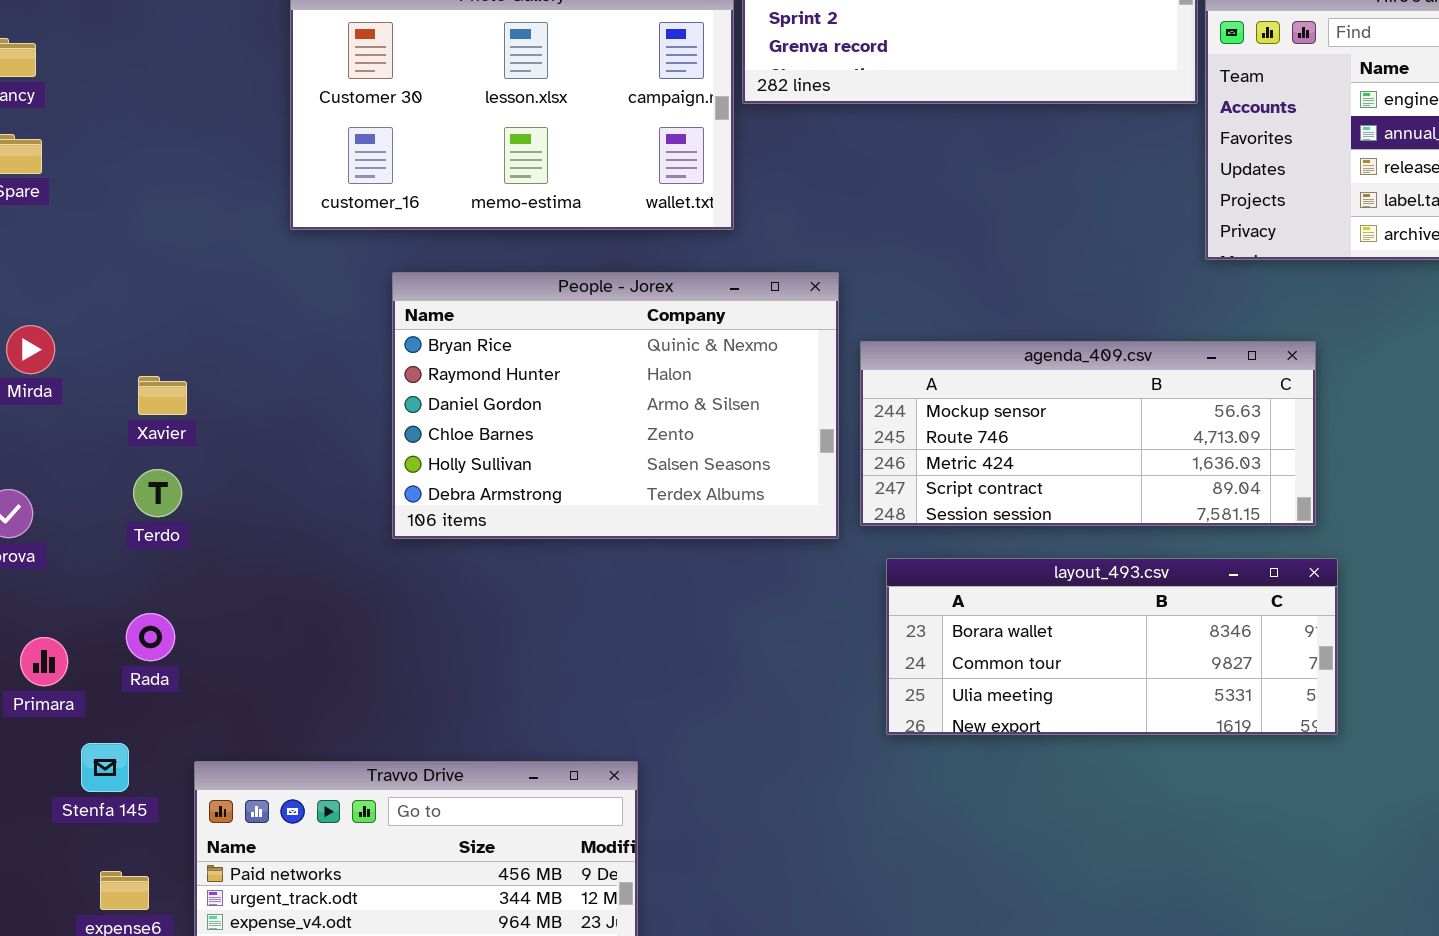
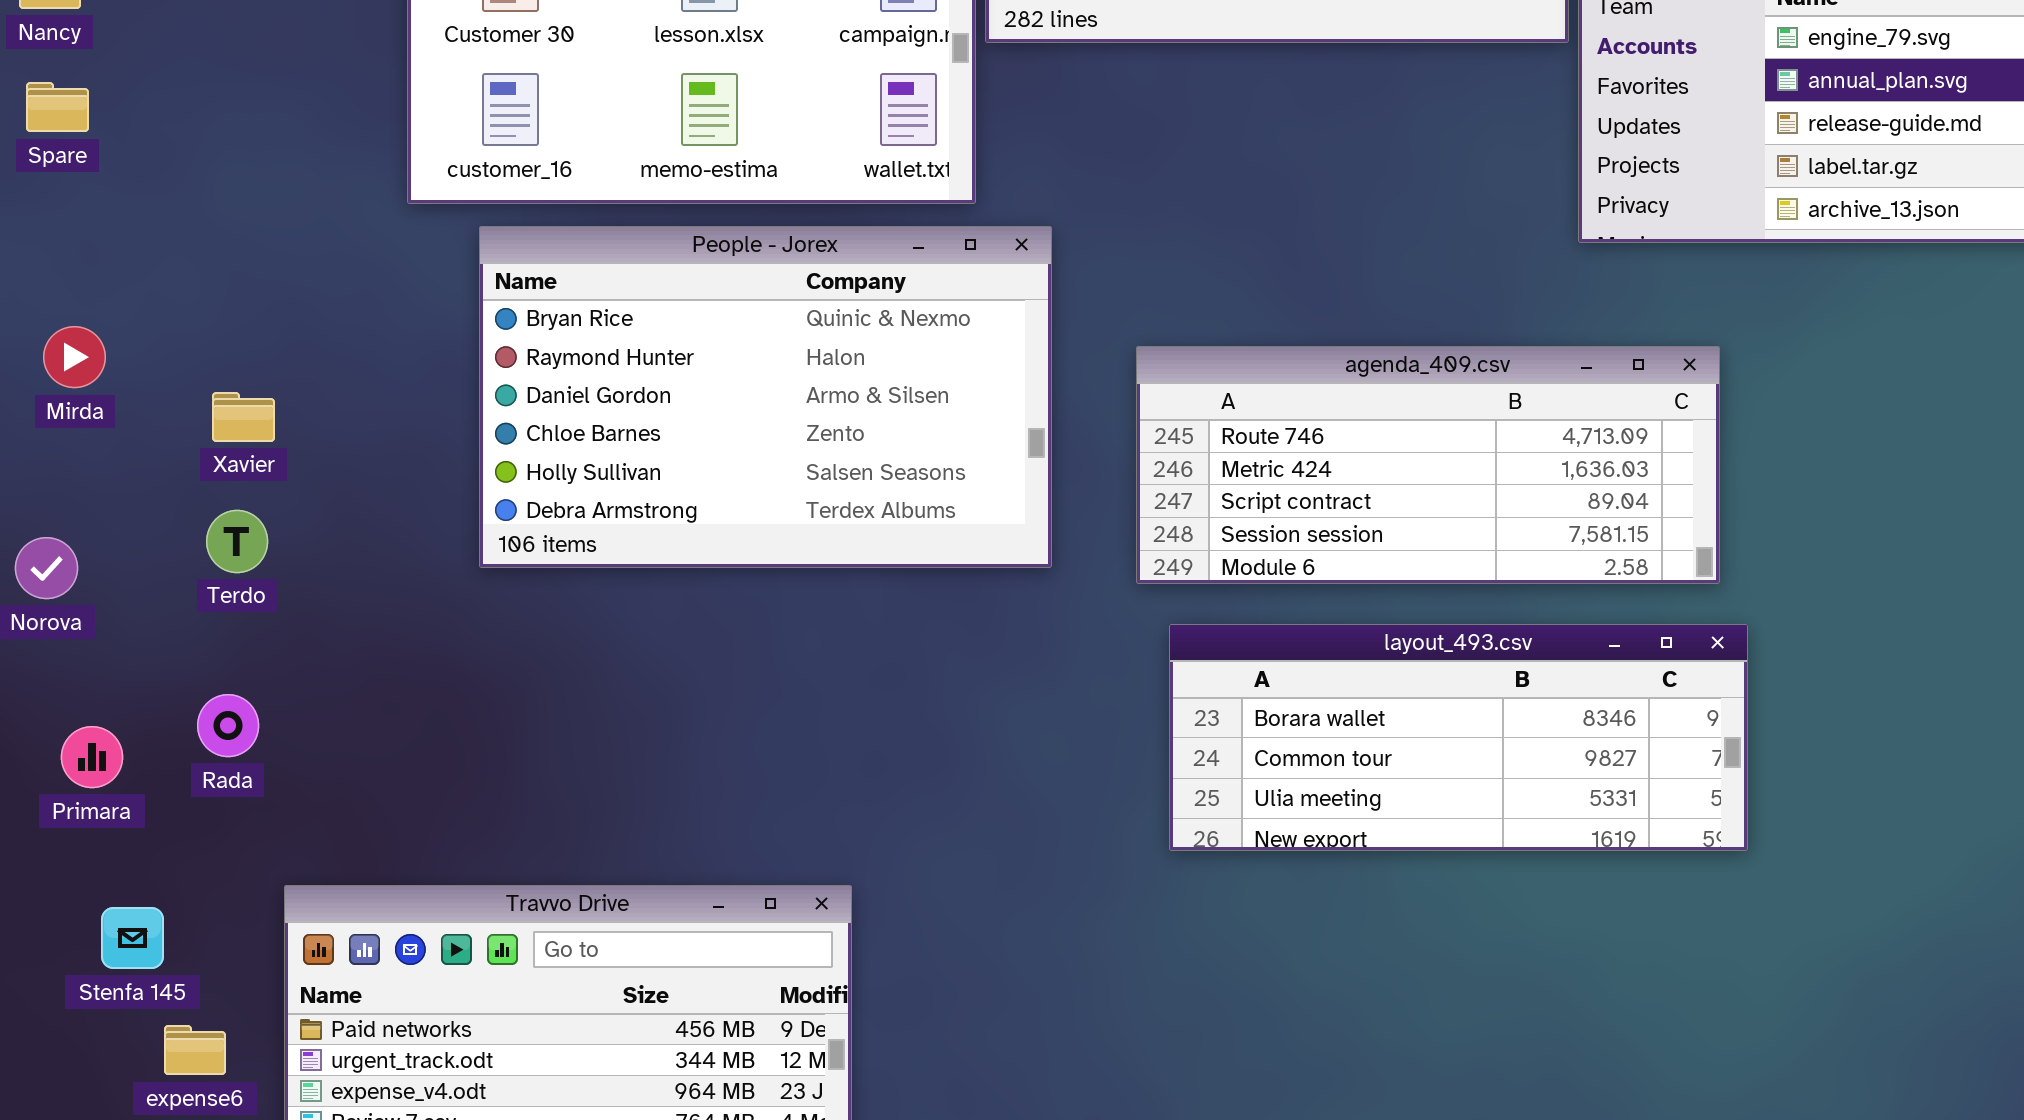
People - Jorex: [392,272,839,539] -> [479,226,1052,568], moved
agenda_409.csv: [860,341,1316,526] -> [1136,346,1720,584], scrolled down 1 row
Stenfa 145: [81,743,129,792] -> [101,907,164,969], moved

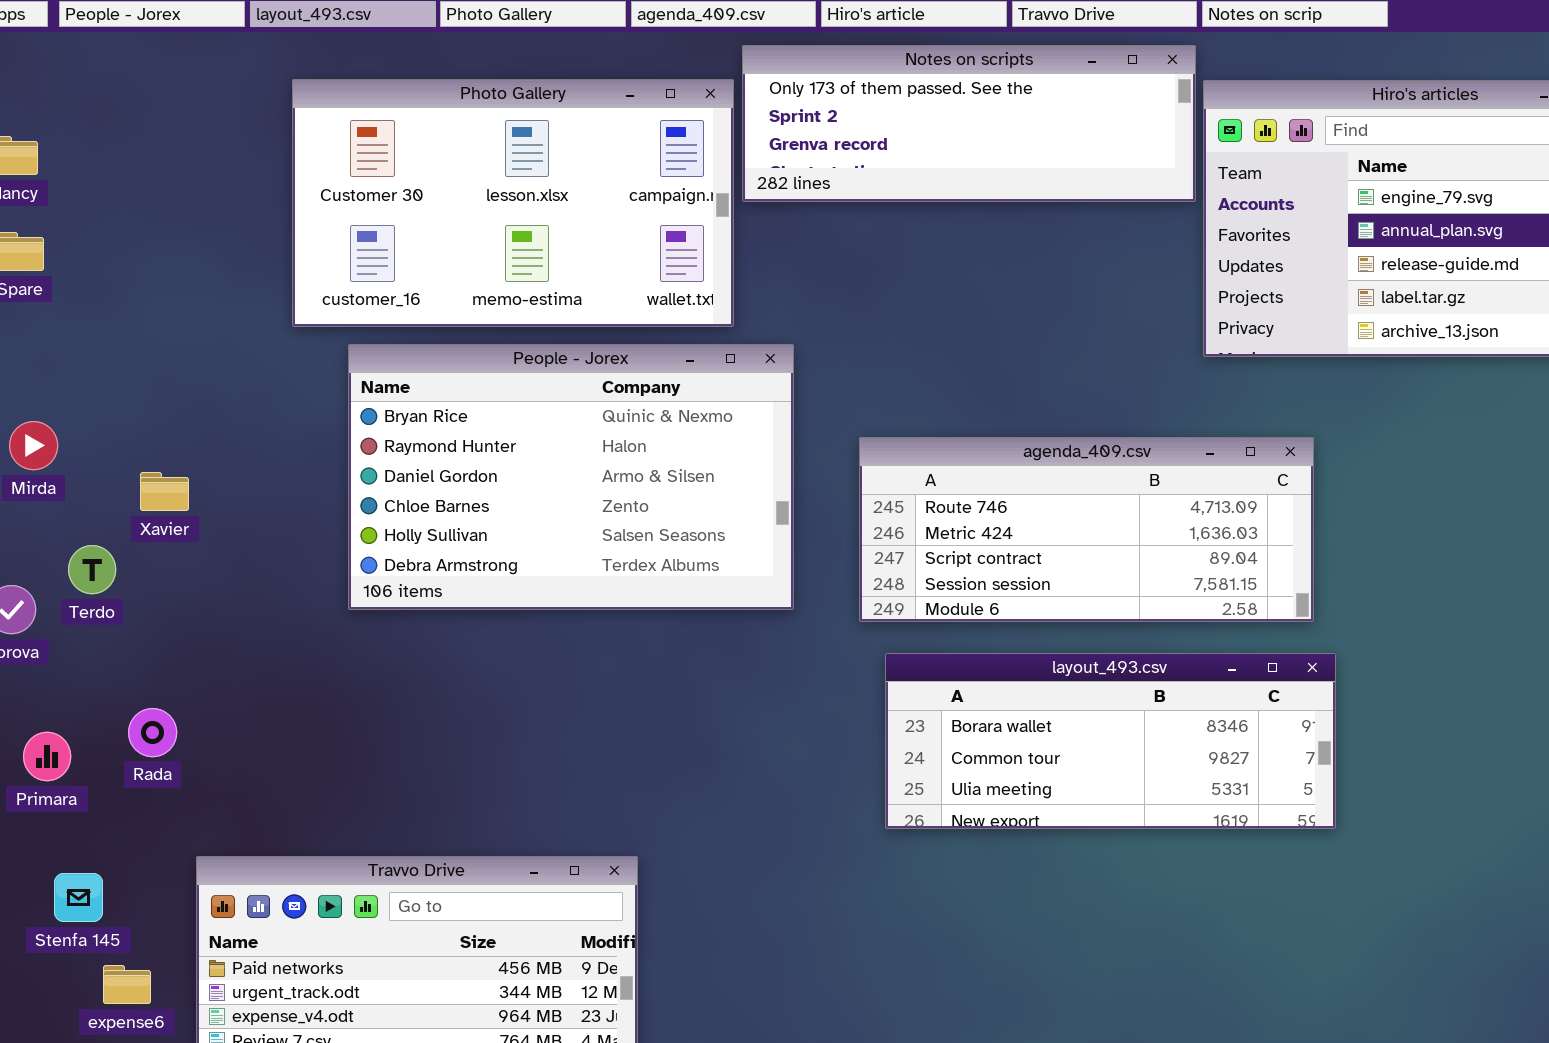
Terdo: [206,510,268,573] -> [68,545,116,594], moved

